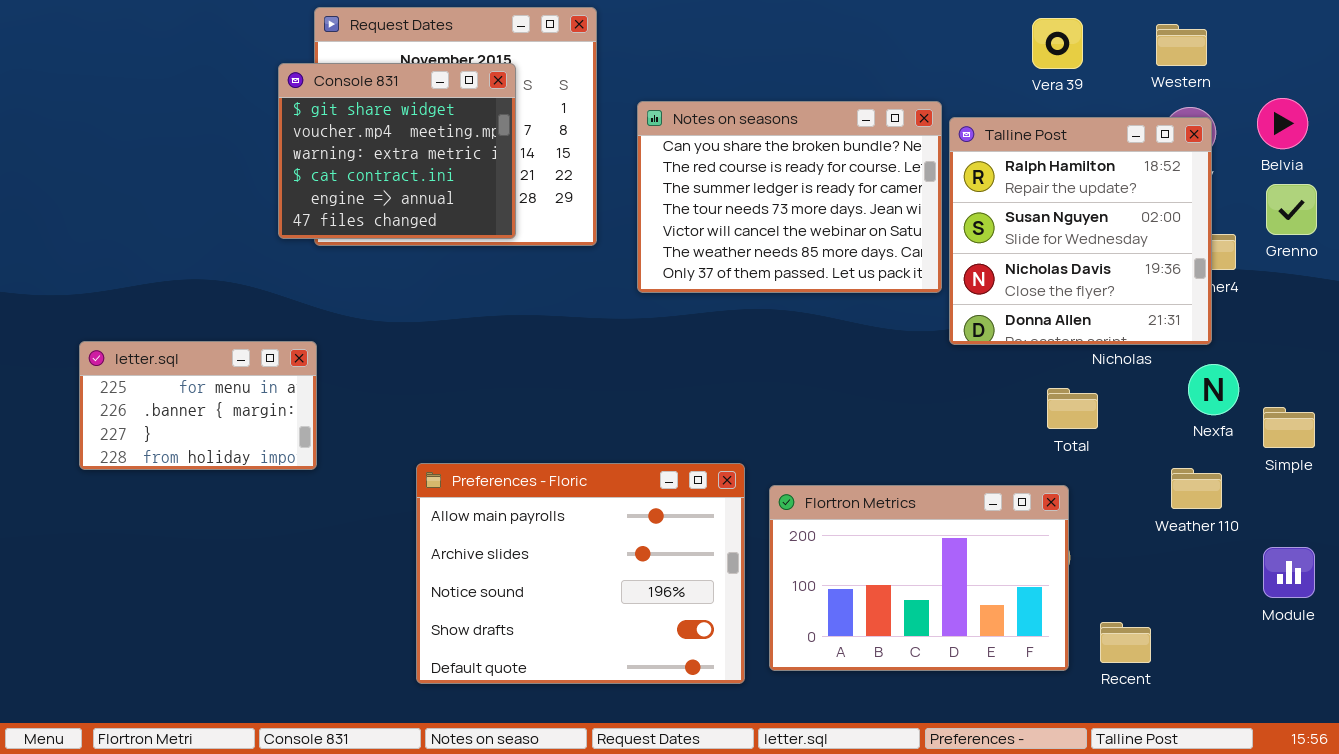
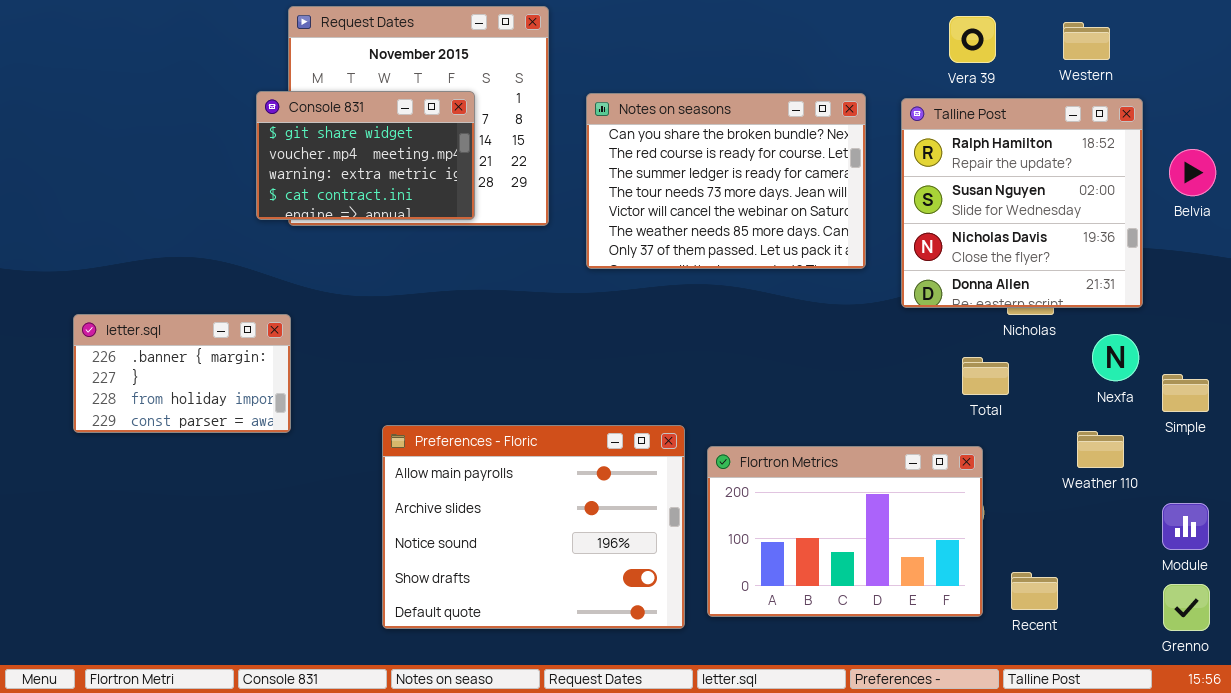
Console 831: [278,63,516,239] -> [256,91,475,220], resized
Belvia: [1257,98,1308,149] -> [1169,149,1216,196], moved
Talline Post: [949,117,1212,345] -> [901,98,1143,308], moved
Grenno: [1266,184,1317,235] -> [1163,584,1210,631], moved
letter.sql: [79,341,317,470] -> [73,314,291,433], scrolled down 1 row

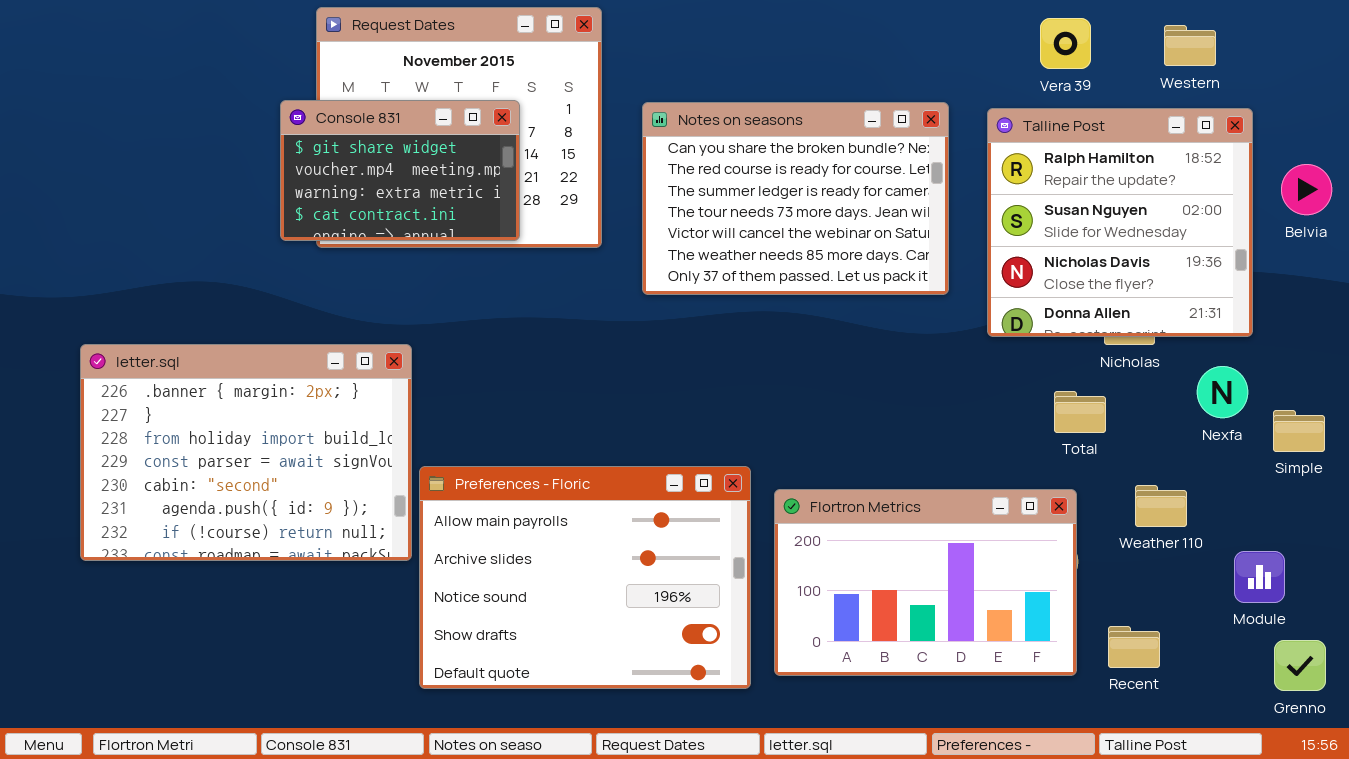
letter.sql: [73,314,291,433] -> [80,344,412,561], resized
Weather 110: [1077,431,1124,468] -> [1135,485,1187,527], moved
Module: [1162,503,1209,550] -> [1234,551,1285,603], moved

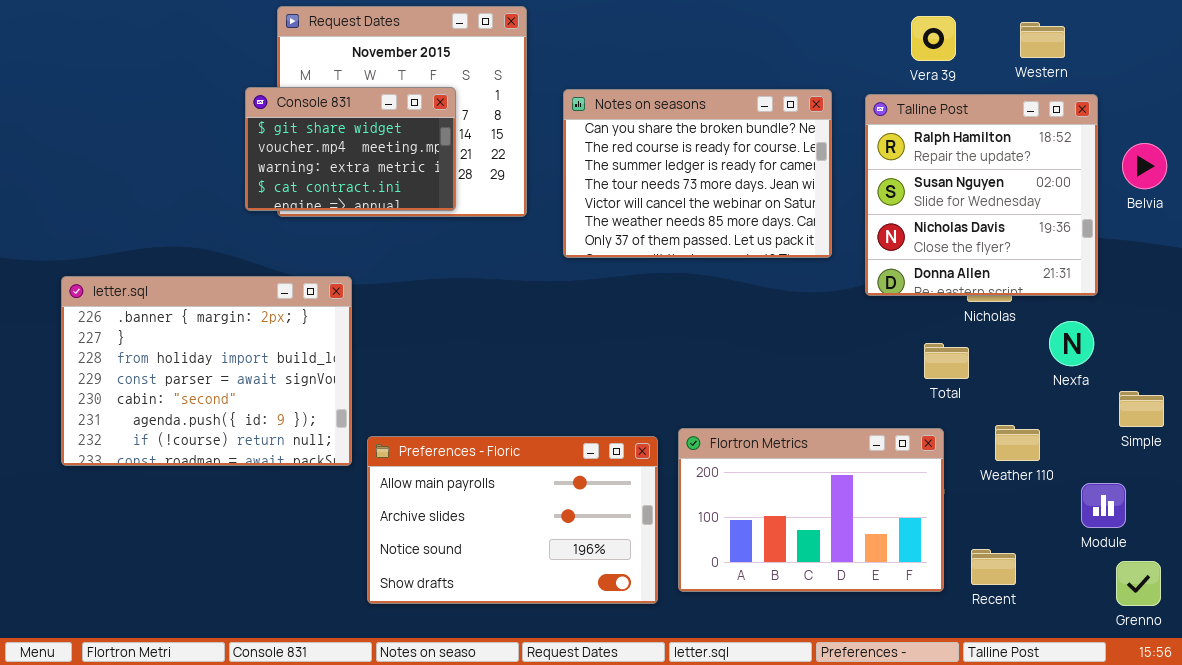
letter.sql: [80,344,412,561] -> [61,276,352,466], moved
Simple: [1273,410,1325,452] -> [1119,391,1164,427], moved
Preferences - Floric: [419,466,751,689] -> [367,436,658,604], resized

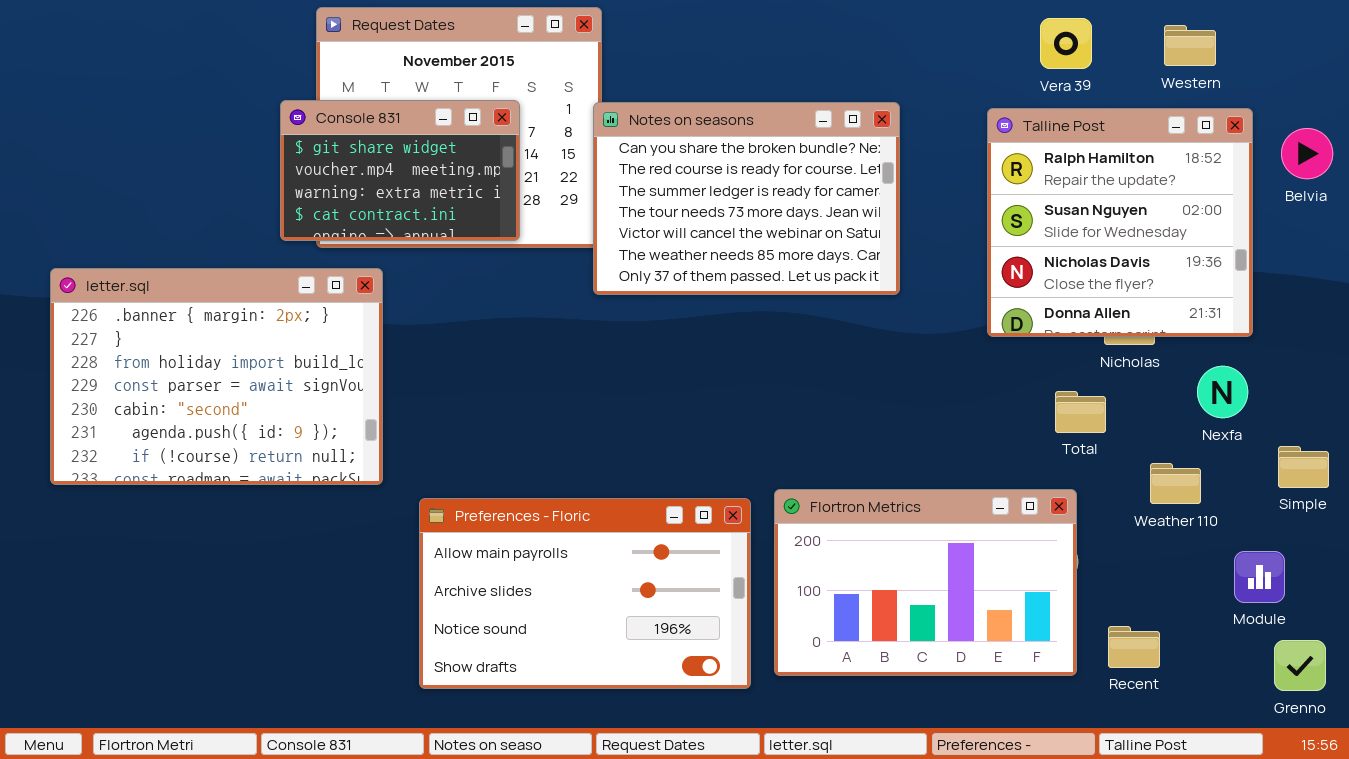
Notes on seasons: [563,89,832,258] -> [593,102,900,295], moved
Belvia: [1122,143,1167,189] -> [1281,128,1333,179], moved
letter.sql: [61,276,352,466] -> [50,268,383,485], moved
Weather 110: [995,425,1040,461] -> [1150,463,1201,504], moved

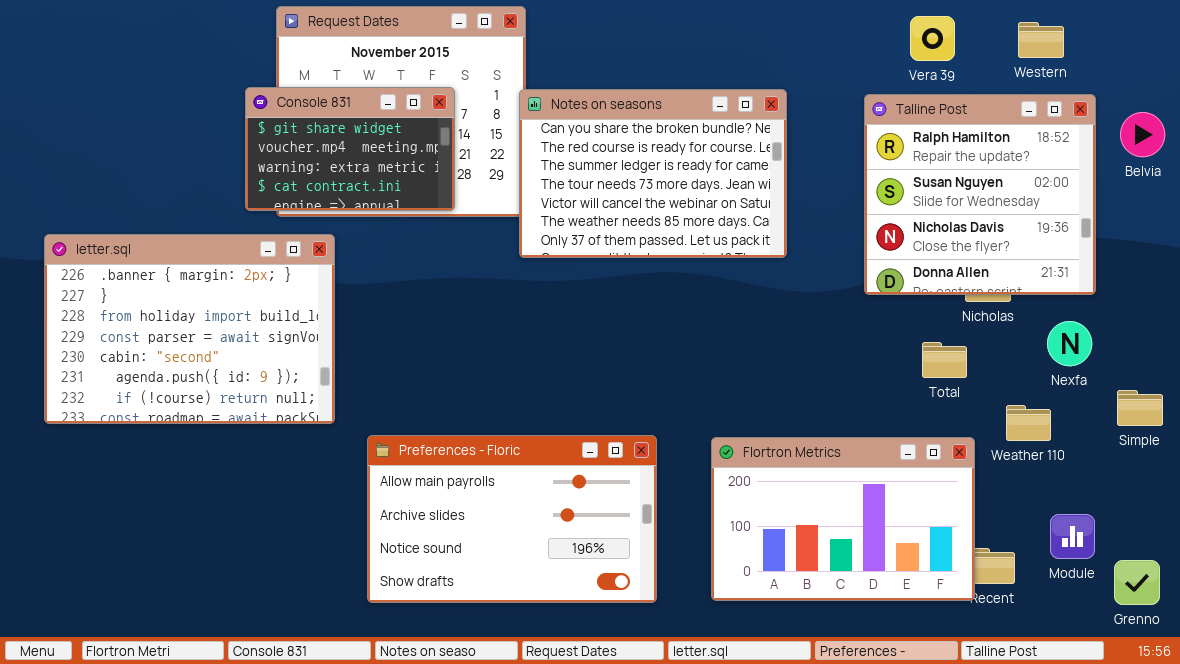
Flortron Metrics: [774,489,1077,676] -> [711,437,975,601], moved
Module: [1234,551,1285,603] -> [1050,514,1095,559], moved

